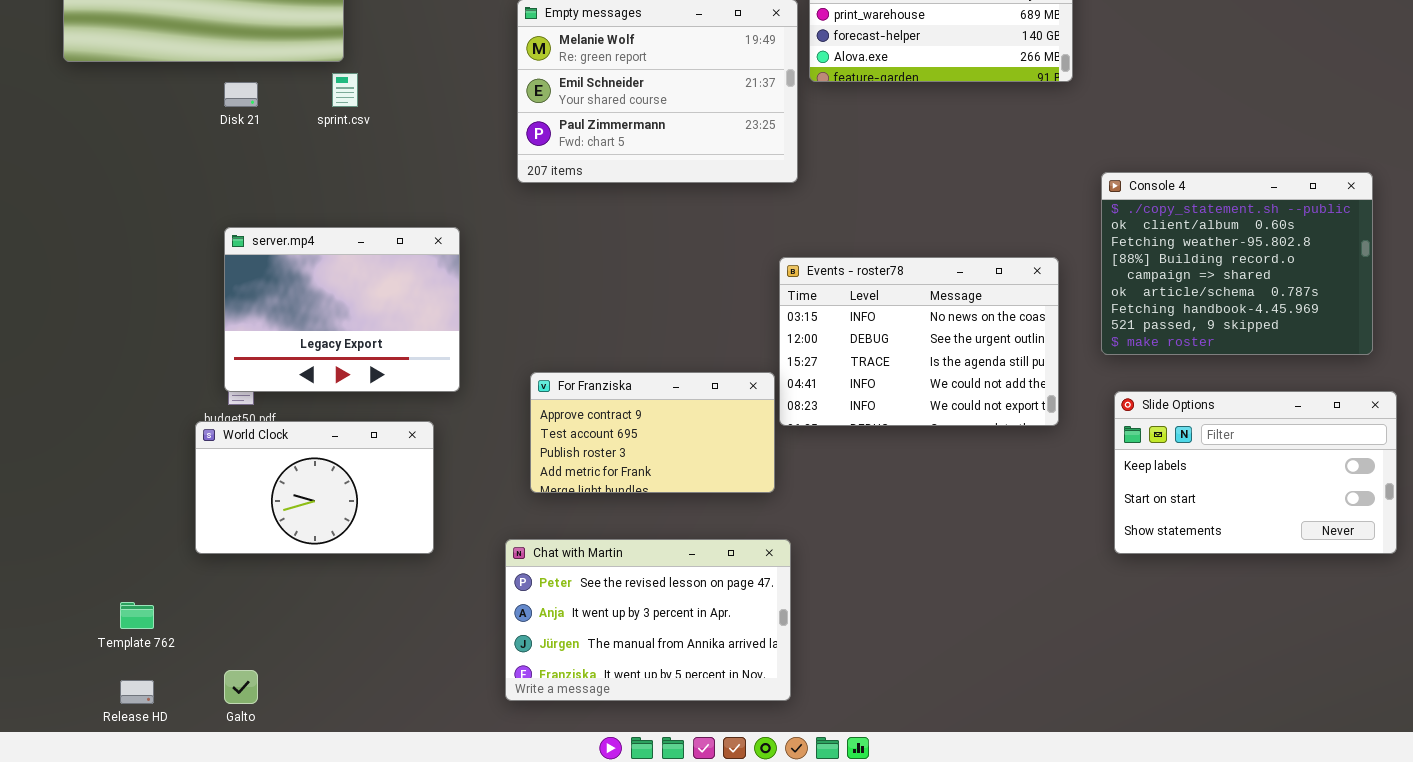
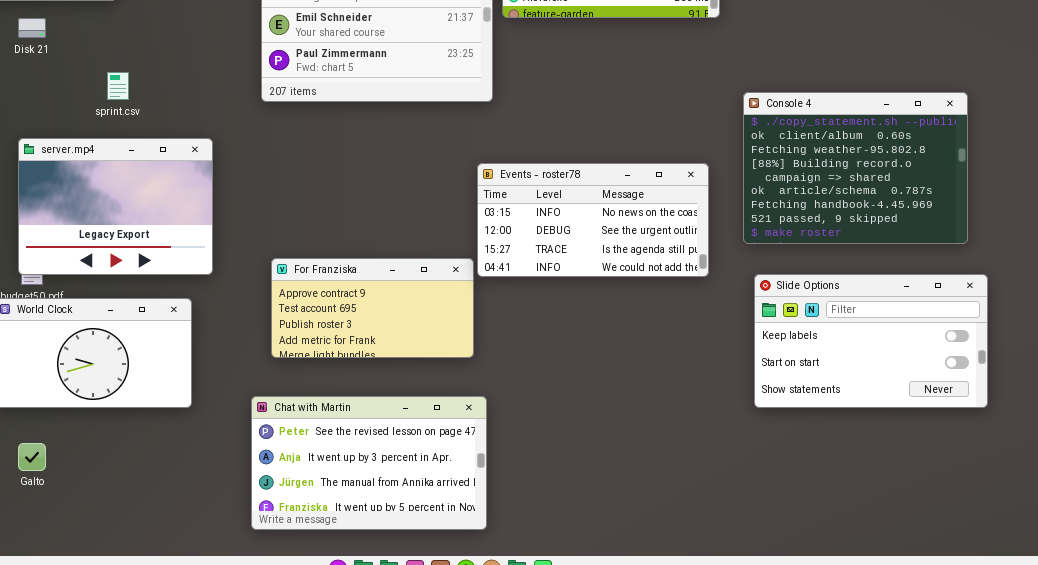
sprint.csv: [332,73,358,107] -> [107,72,129,100], moved
Events - roster78: [779,257,1059,426] -> [477,163,709,277], resized
Galto: [224,670,258,704] -> [18,443,46,471], moved

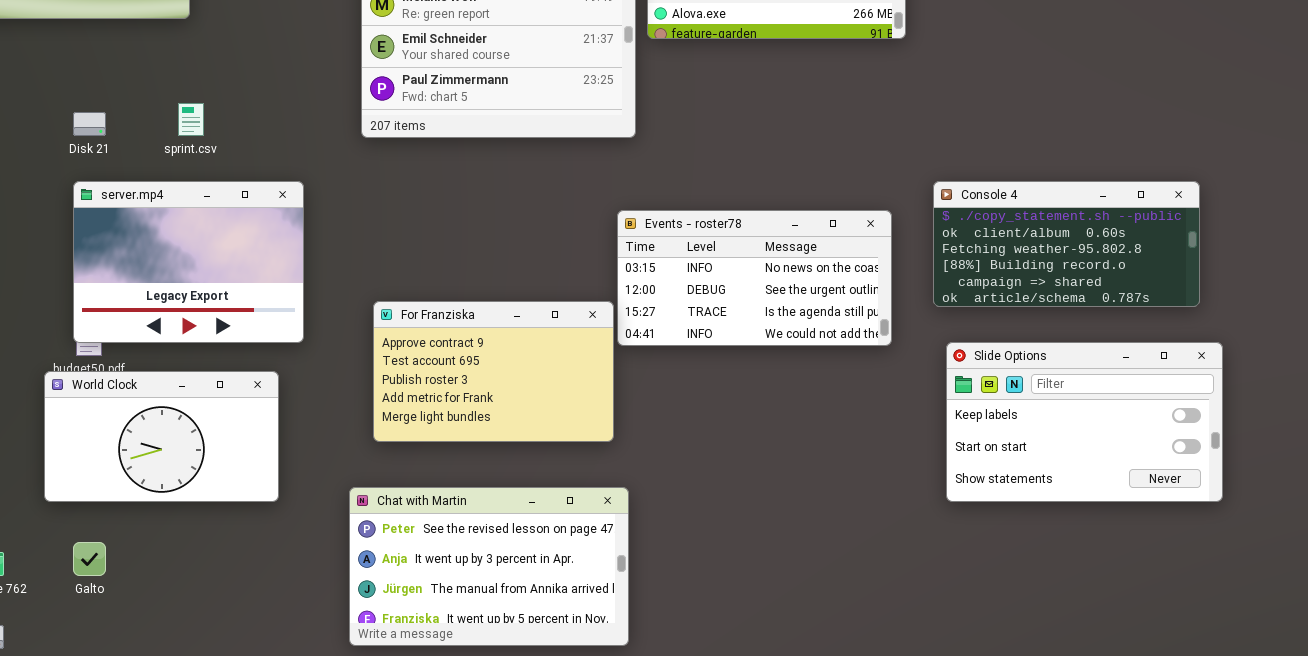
Disk 21: [18,18,46,38] -> [73,112,106,136], moved
Console 4: [743,92,968,244] -> [933,181,1200,307], resized
For Franziska: [271,258,474,358] -> [373,301,614,442], resized

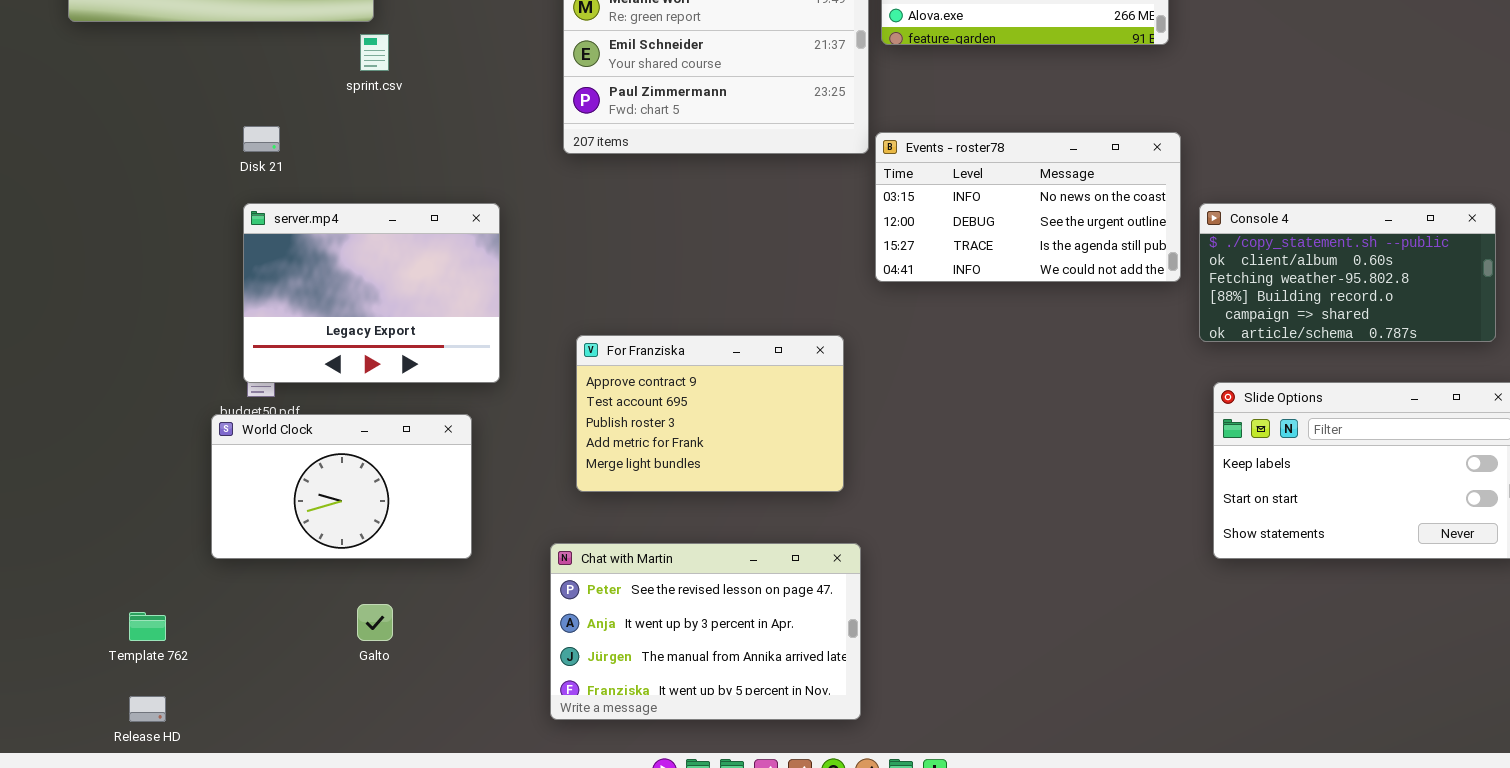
sprint.csv: [178,103,204,136] -> [360,34,389,71], moved
Events - roster78: [617,210,892,346] -> [875,132,1181,282], moved
Galto: [73,542,106,576] -> [357,604,393,641], moved

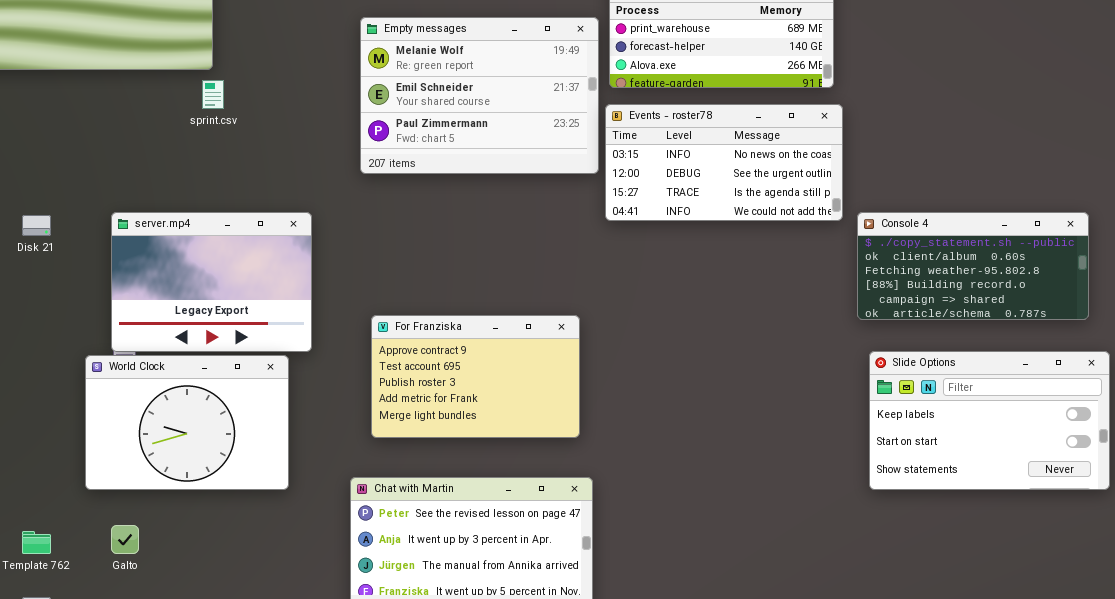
Disk 21: [243,126,280,152] -> [22,215,51,236], moved
Events - roster78: [875,132,1181,282] -> [605,104,843,221], moved
World Clock: [211,414,472,559] -> [85,355,289,490], resized
Galto: [357,604,393,641] -> [111,525,139,554], moved

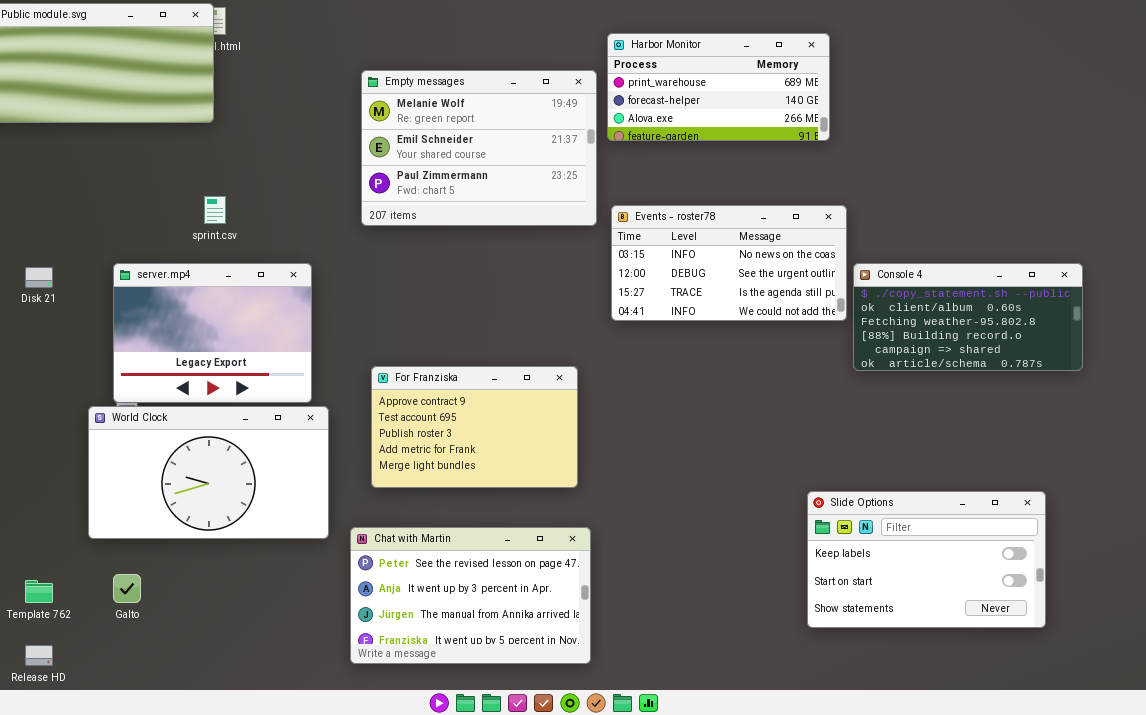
sprint.csv: [202,80,224,109] -> [204,196,226,224], moved
Events - roster78: [605,104,843,221] -> [611,205,847,321], moved
Slide Options: [869,351,1110,490] -> [807,491,1046,628], moved
World Clock: [85,355,289,490] -> [88,406,329,539], resized

